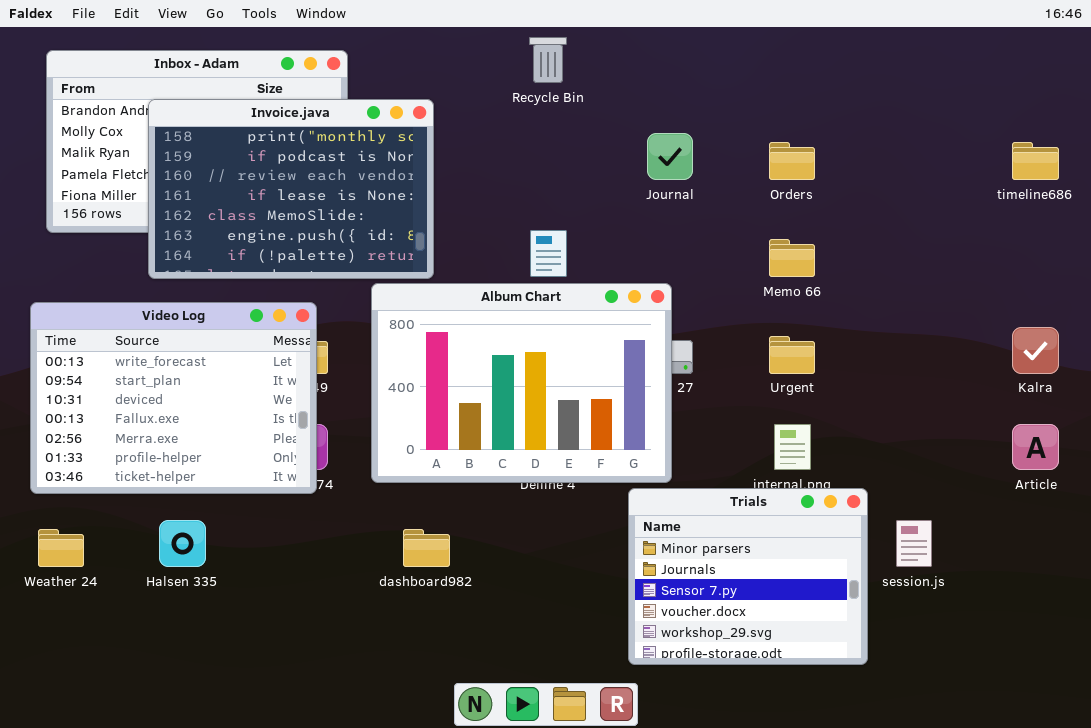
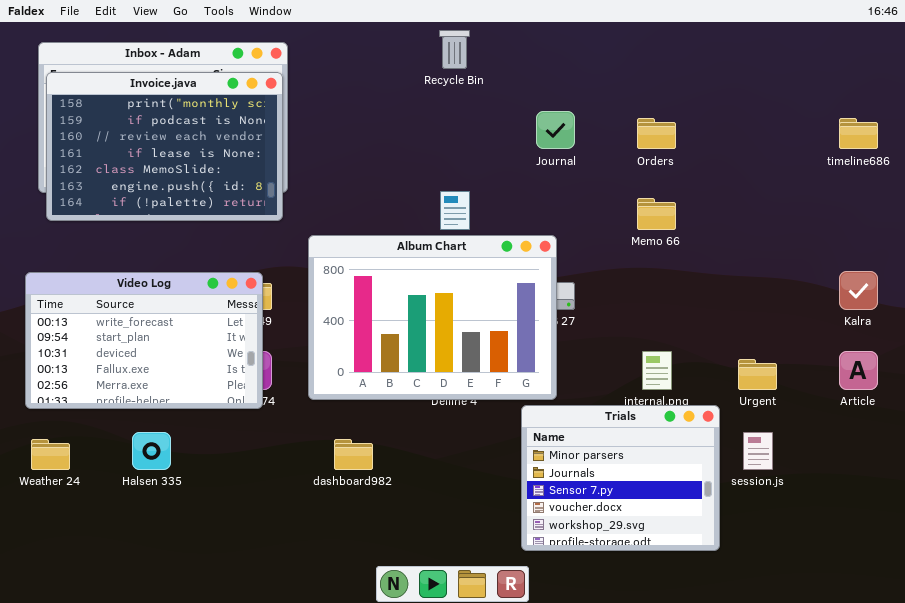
Invoice.java: [148,99,434,279] -> [46,72,283,221], moved
Video Log: [30,302,317,494] -> [25,272,263,409], resized
Urgent: [769,336,815,374] -> [738,359,777,390], moved

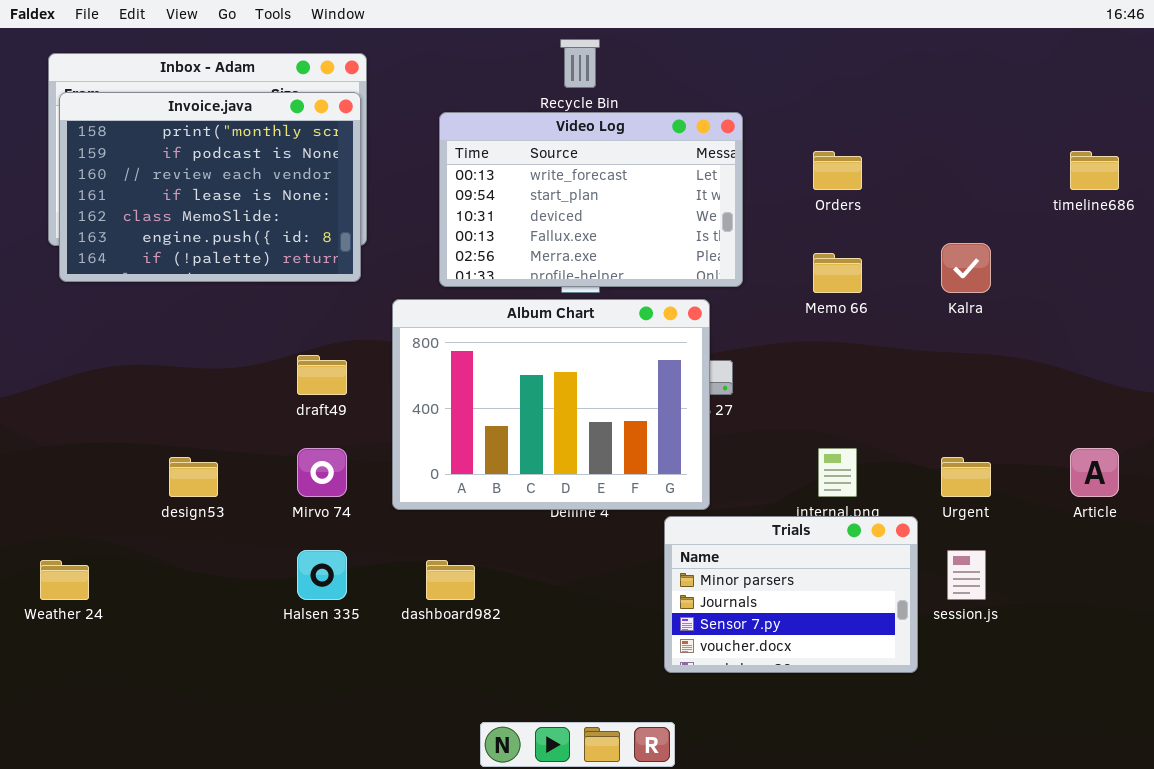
Kalra: [839,271,878,310] -> [941,243,991,293], moved
Video Log: [25,272,263,409] -> [439,112,743,287], moved
Trials: [521,405,720,551] -> [664,516,918,673], resized
Halsen 335: [132,432,171,470] -> [297,550,347,600], moved

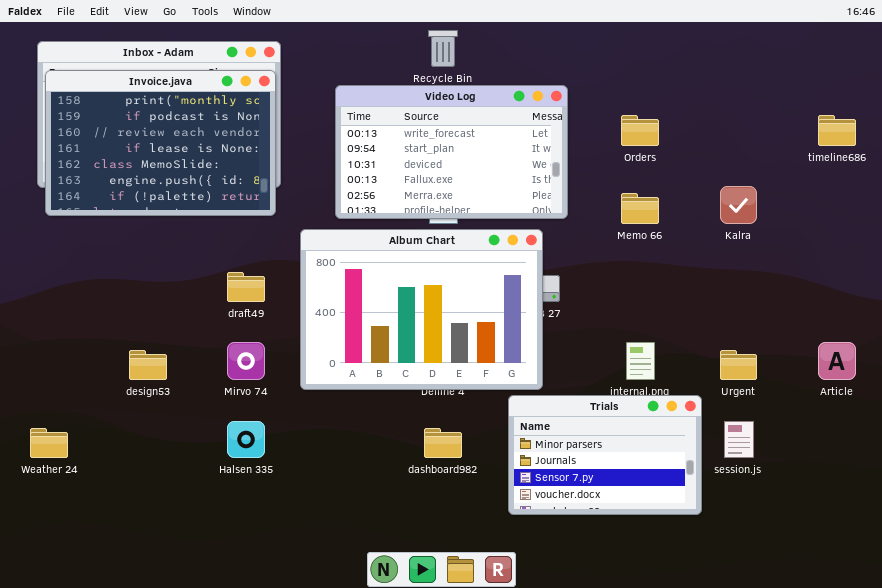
dashboard982: [426,560,475,600] -> [424,428,462,458], moved

